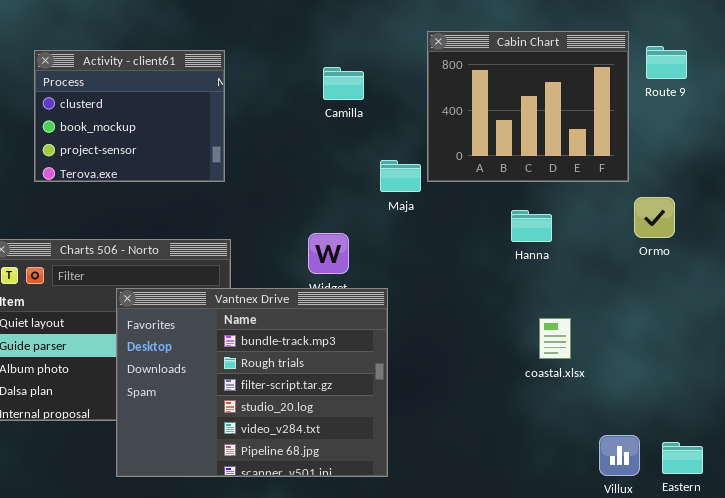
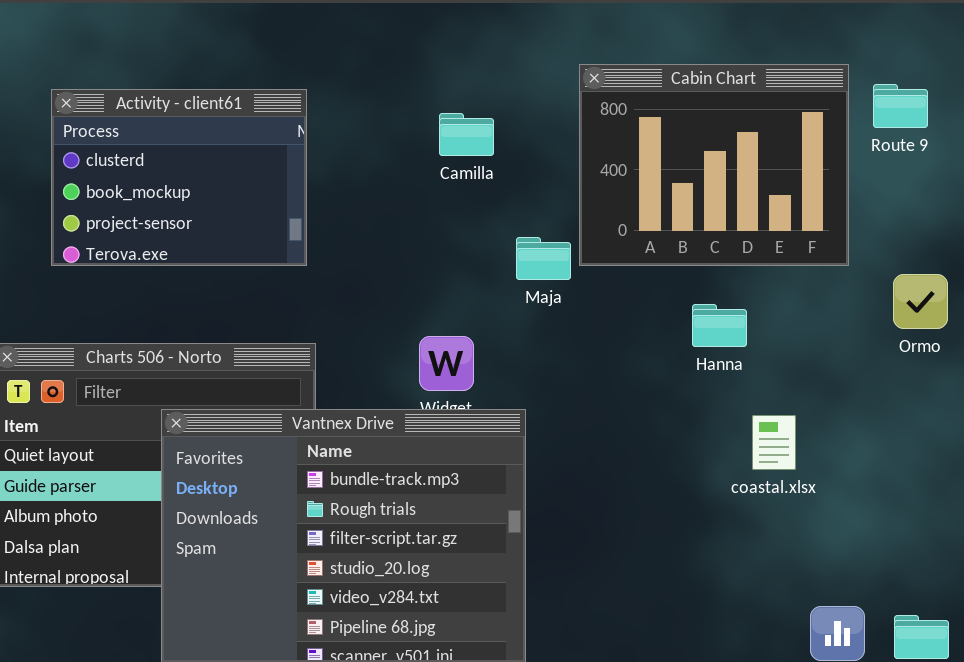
Ormo: [634,197,675,238] -> [893,274,948,329], moved
coastal.xlsx: [539,318,571,359] -> [752,415,796,470], moved

